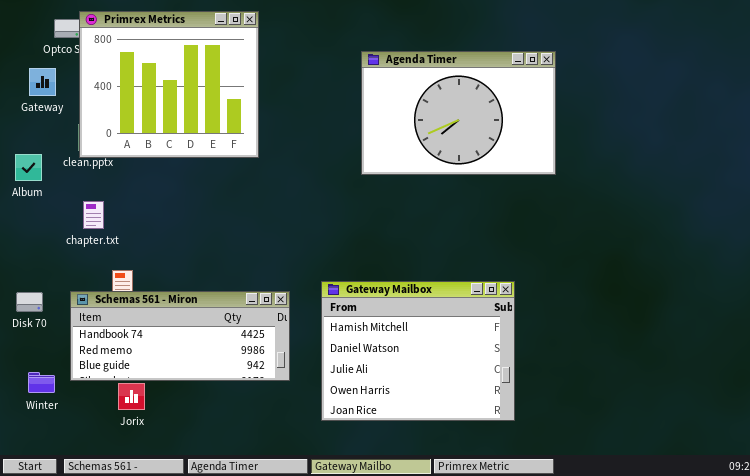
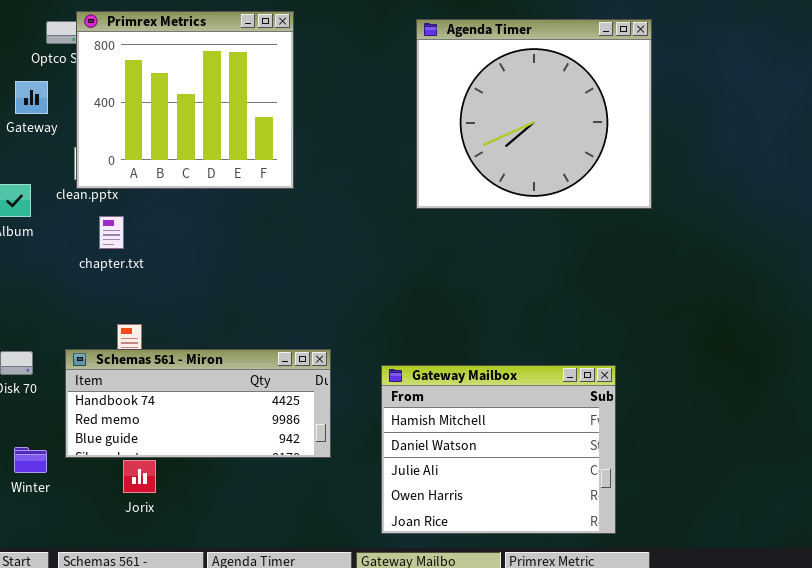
Agenda Timer: [361,51,556,175] -> [416,19,652,209], resized
chapter.txt: [83,201,104,229] -> [99,216,124,249], moved
Gateway Mailbox: [321,281,515,421] -> [381,365,616,534], moved

